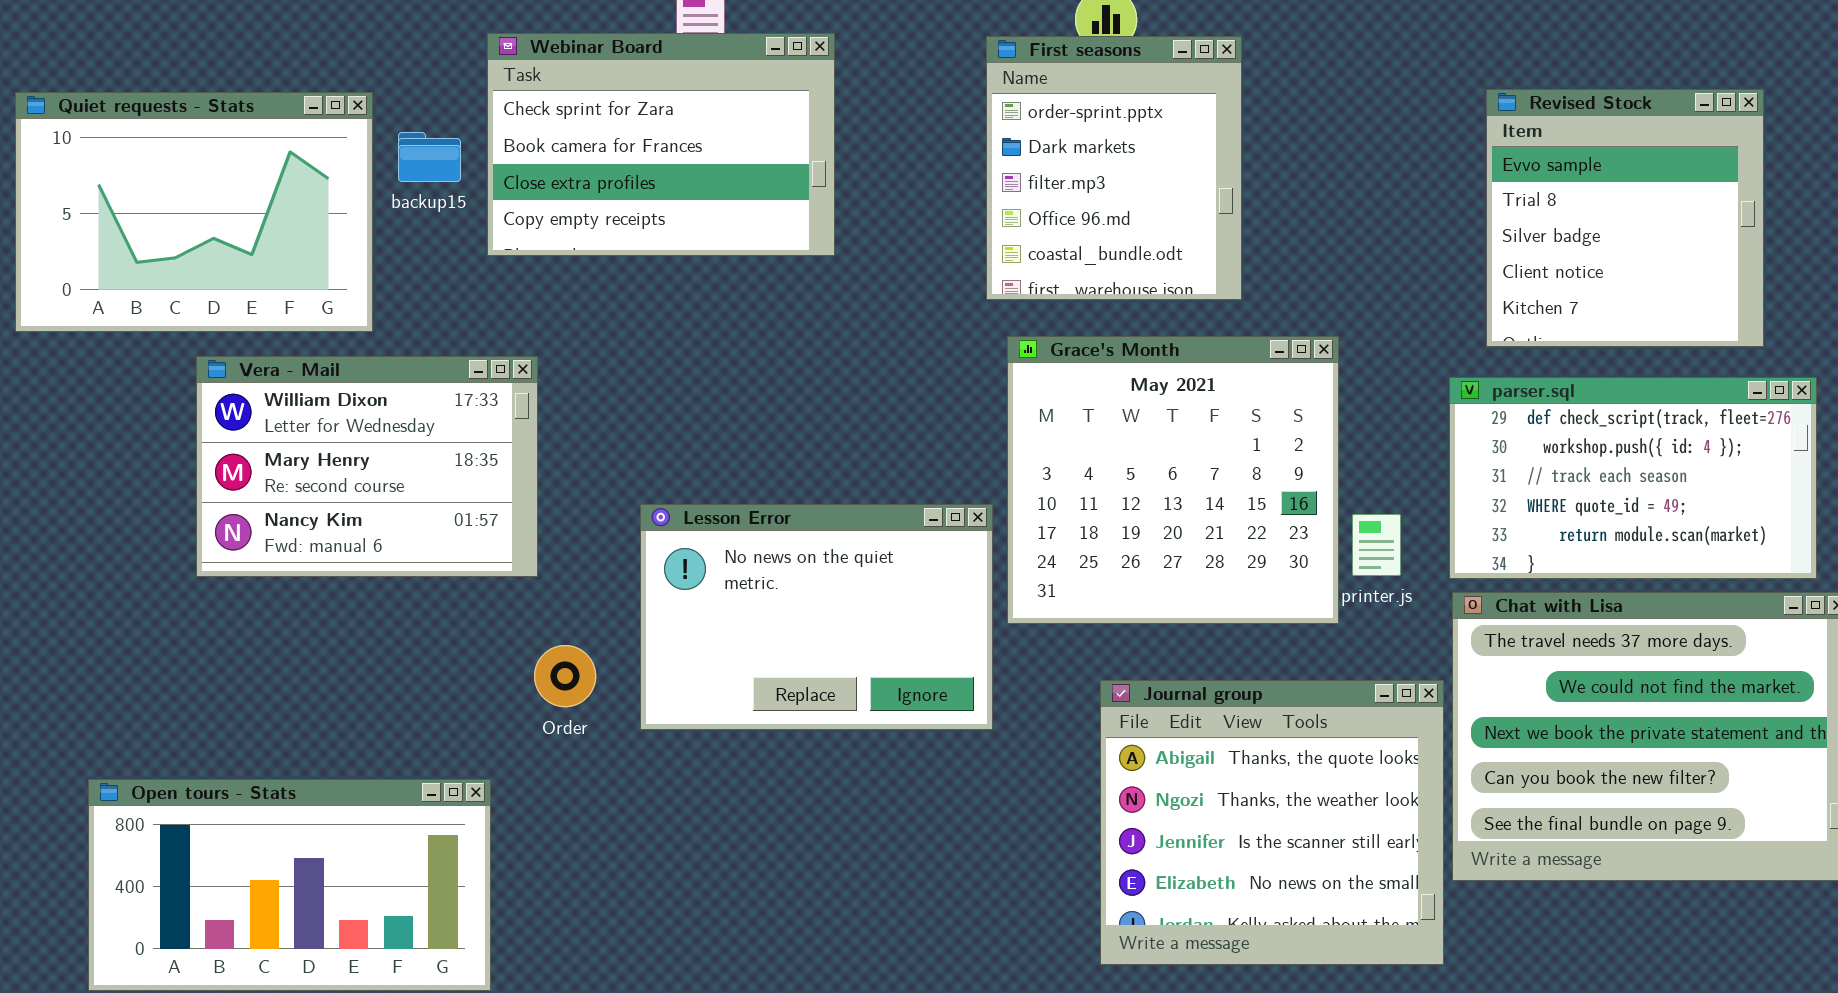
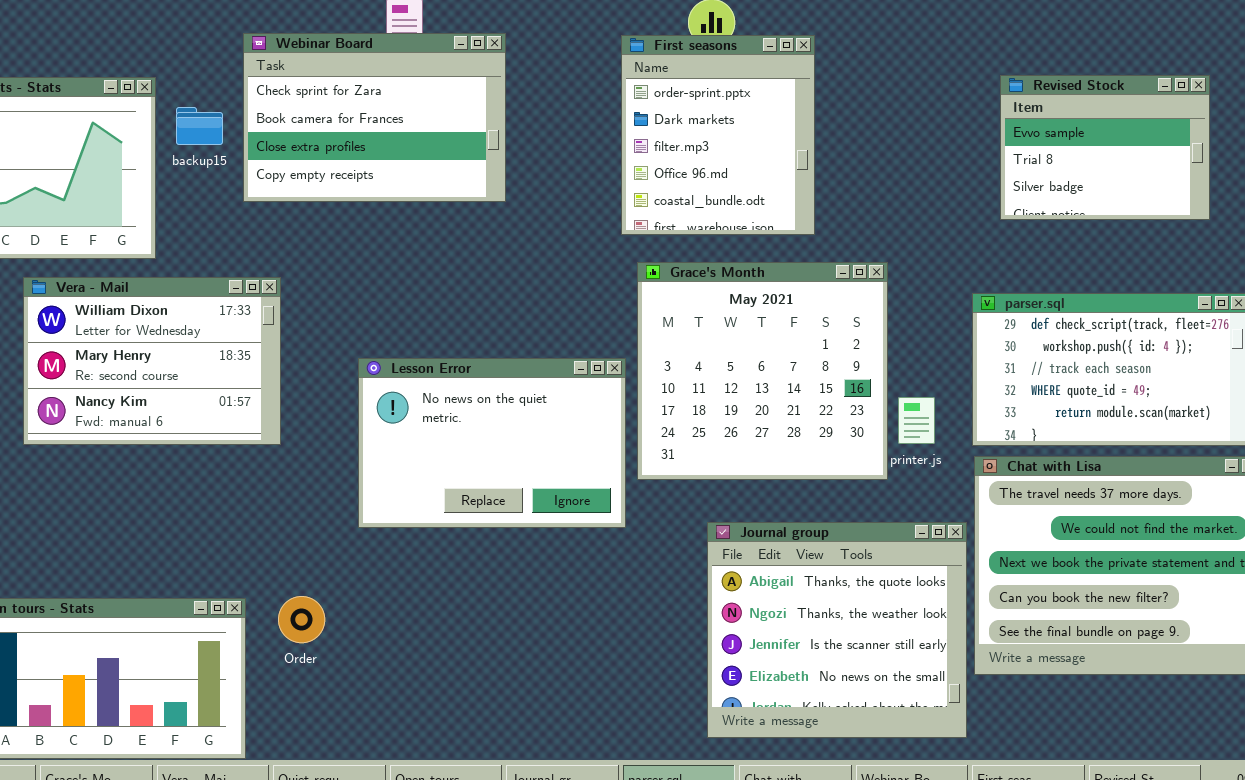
Revised Stock: [1486,89,1764,347] -> [1000,75,1210,220], resized
Lesson Error: [640,504,993,730] -> [358,358,626,528], moved
Order: [534,645,596,707] -> [278,596,325,643], moved

